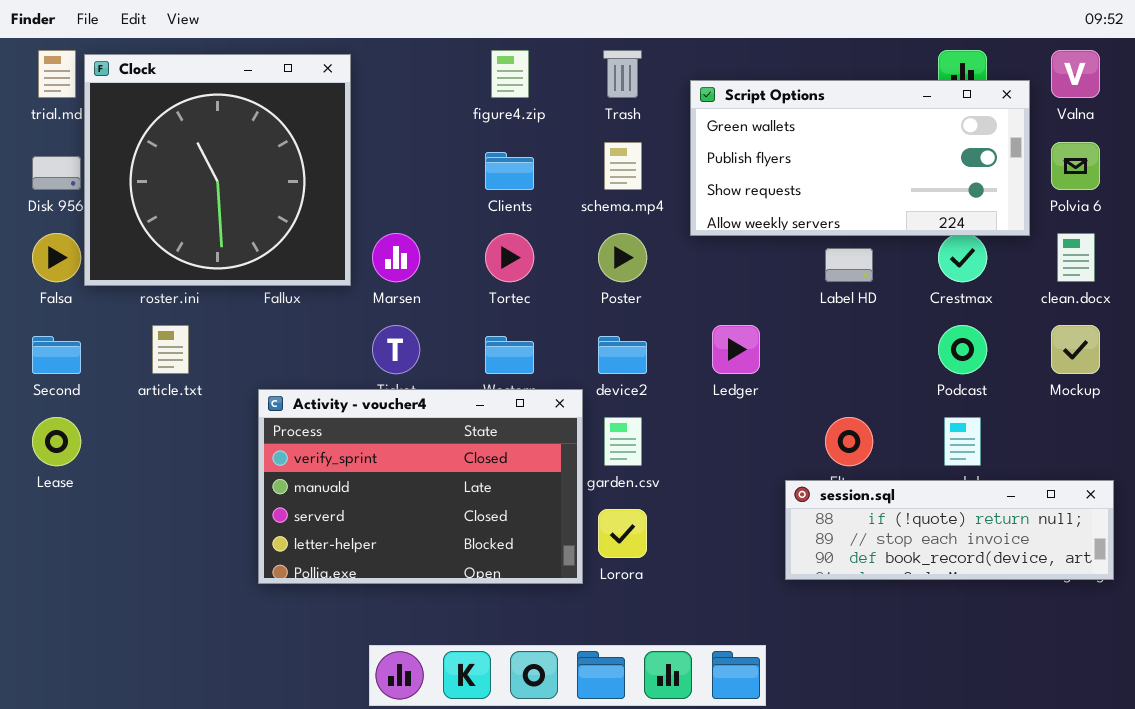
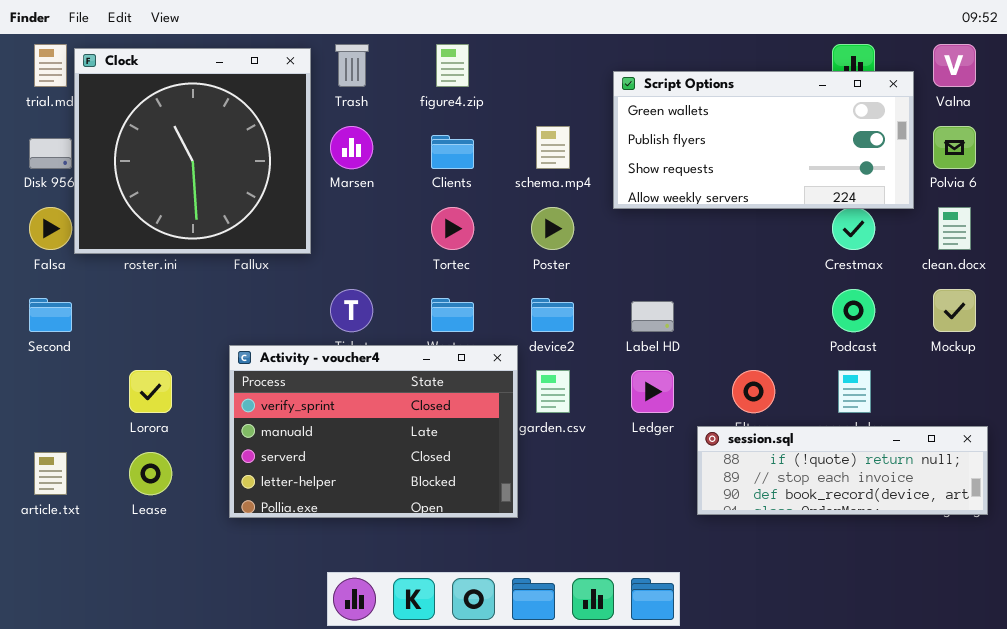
Trash: [603,50,642,98] -> [335,44,369,87], moved
Marsen: [372,233,420,282] -> [330,126,373,169], moved
Label HD: [825,248,873,282] -> [631,301,674,332], moved
article.txt: [152,325,189,374] -> [34,452,67,495], moved
Ledger: [712,325,760,374] -> [631,370,674,413], moved
Lease: [32,417,81,466] -> [129,452,172,495], moved
Lorora: [598,509,647,558] -> [129,370,172,413], moved

